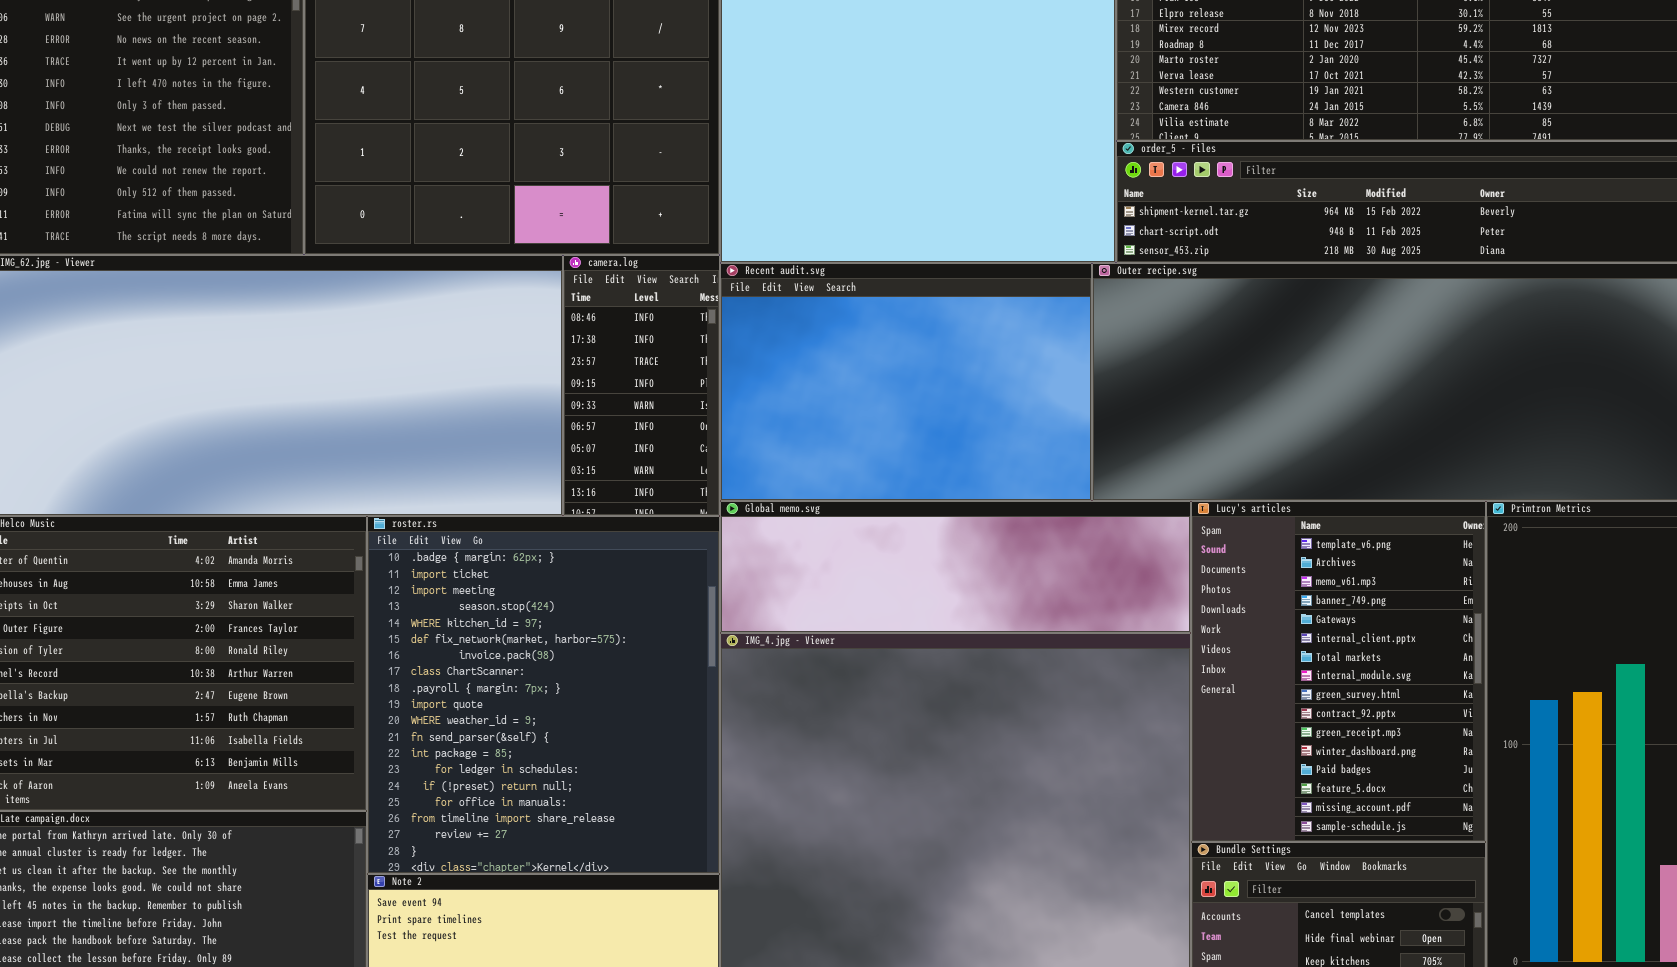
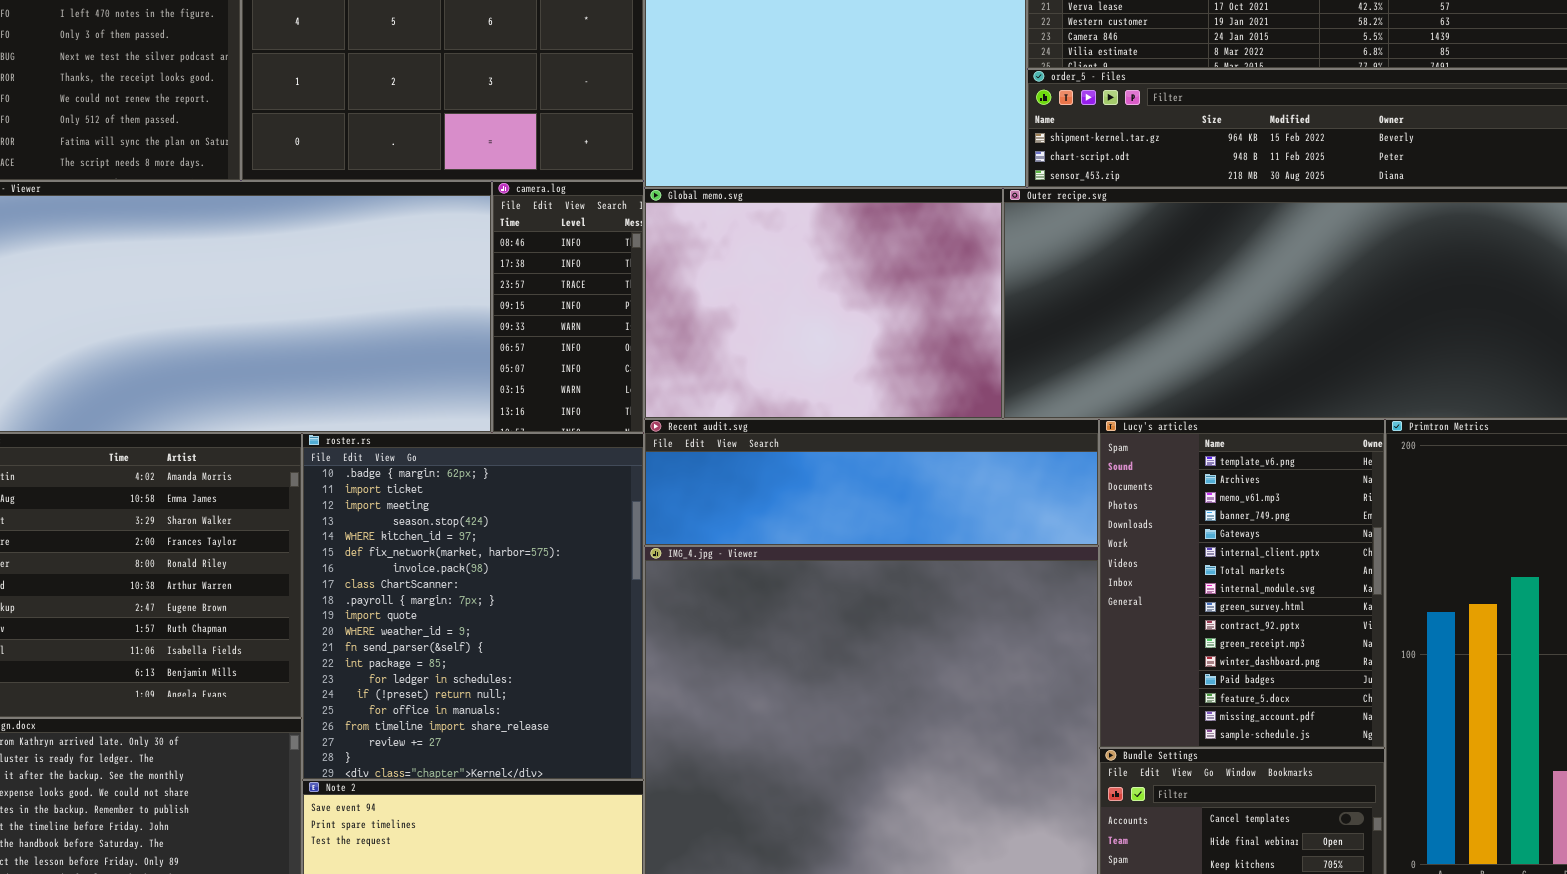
Recent audit.svg: [720,263,1092,501] -> [644,419,1099,546], moved, resized
Global memo.svg: [720,501,1191,633] -> [644,188,1003,419], moved, resized

